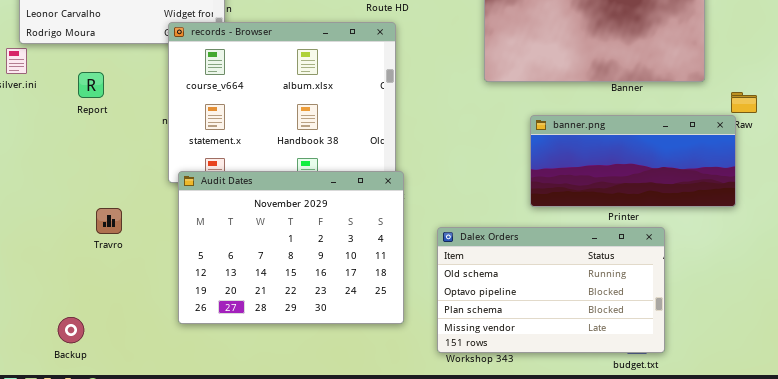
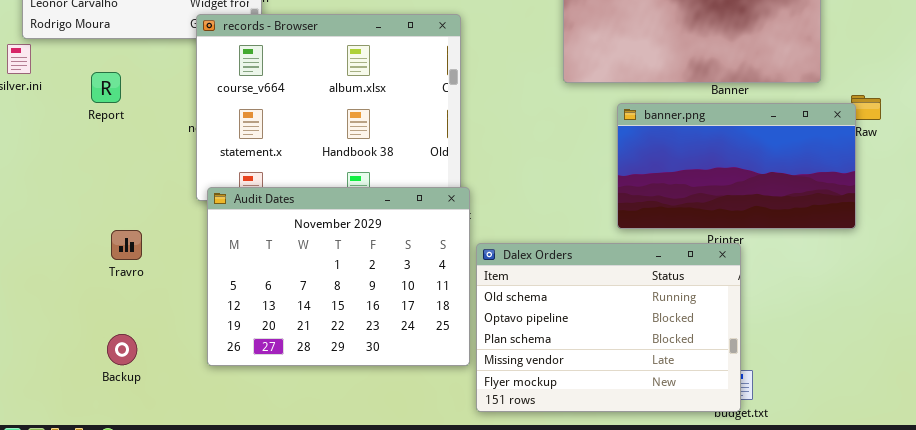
banner.png: [530,115,736,207] -> [617,103,856,229], resized
Dalex Orders: [437,227,665,353] -> [476,243,741,412], moved, resized
Backup: [58,317,84,343] -> [107,334,137,365], moved

